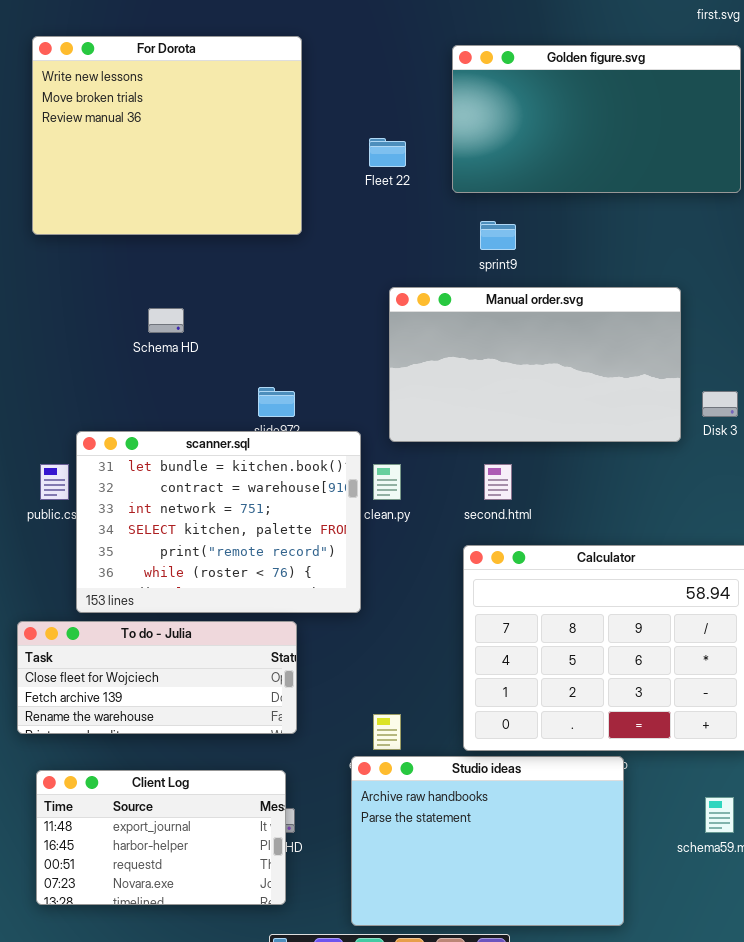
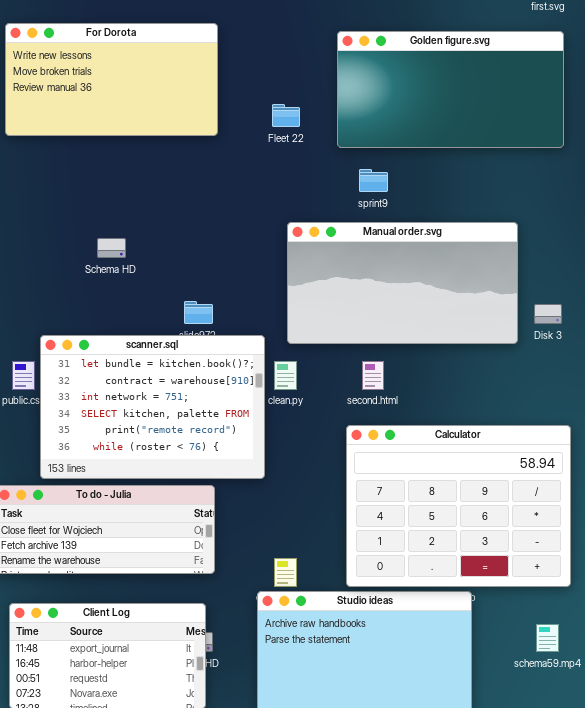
For Dorota: [32,36,302,235] -> [5,23,218,136], resized

